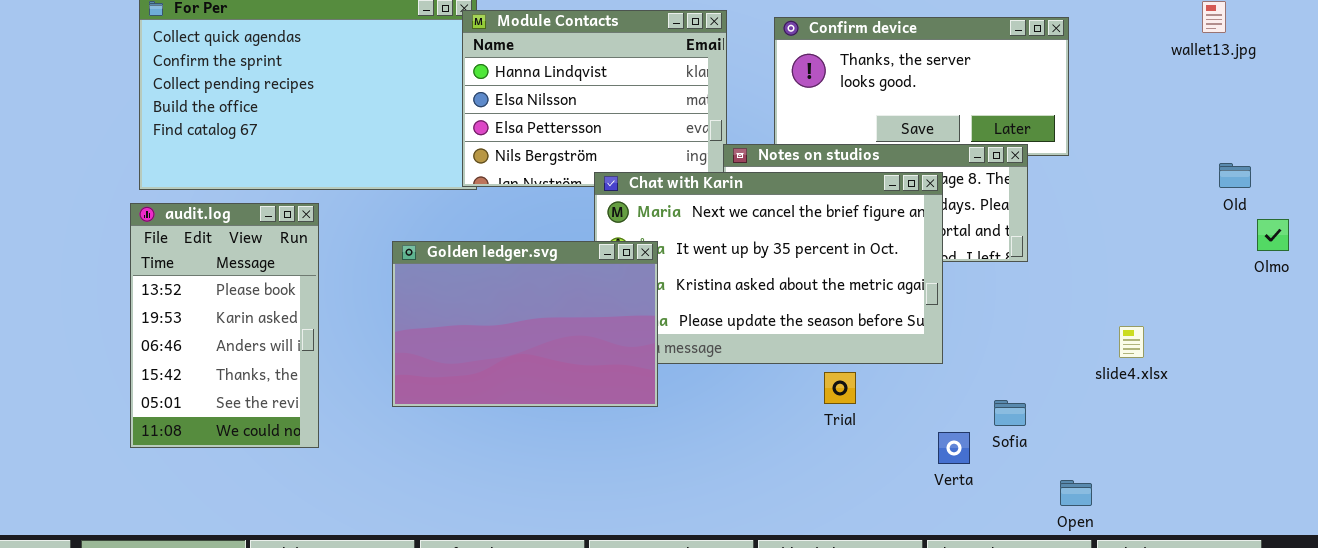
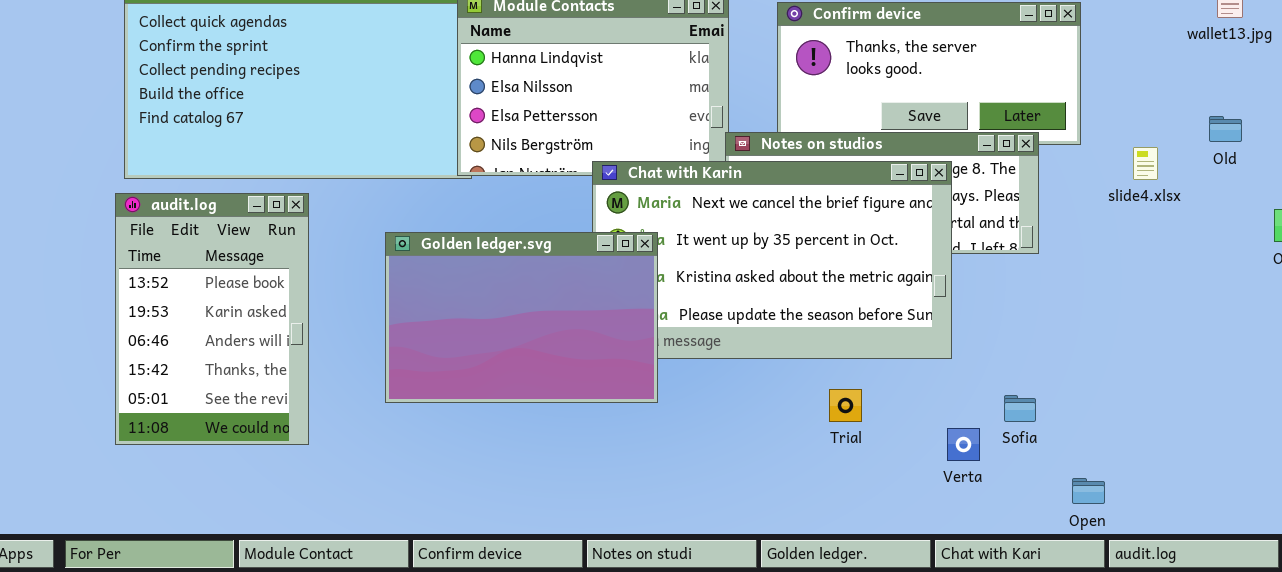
Old: [1219,163,1251,188] -> [1209,116,1242,142], moved
slide4.xlsx: [1119,326,1144,358] -> [1133,147,1158,180], moved
Trial: [824,372,856,404] -> [829,389,862,422], moved

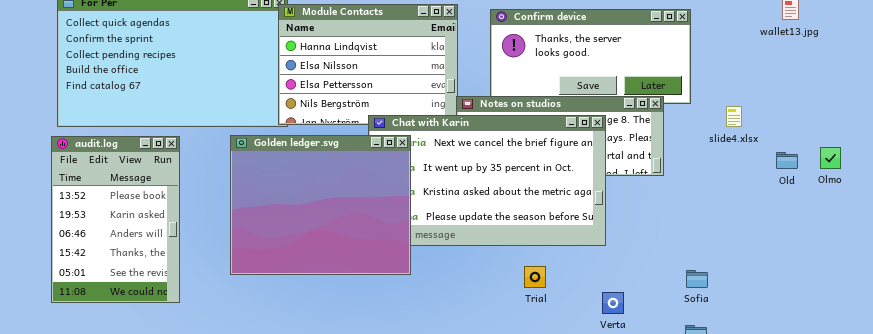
Old: [1209,116,1242,142] -> [776,152,798,169], moved
Golden ledger.svg: [385,232,658,403] -> [230,135,411,275], resized
Sofia: [1004,395,1036,422] -> [686,270,708,288], moved

